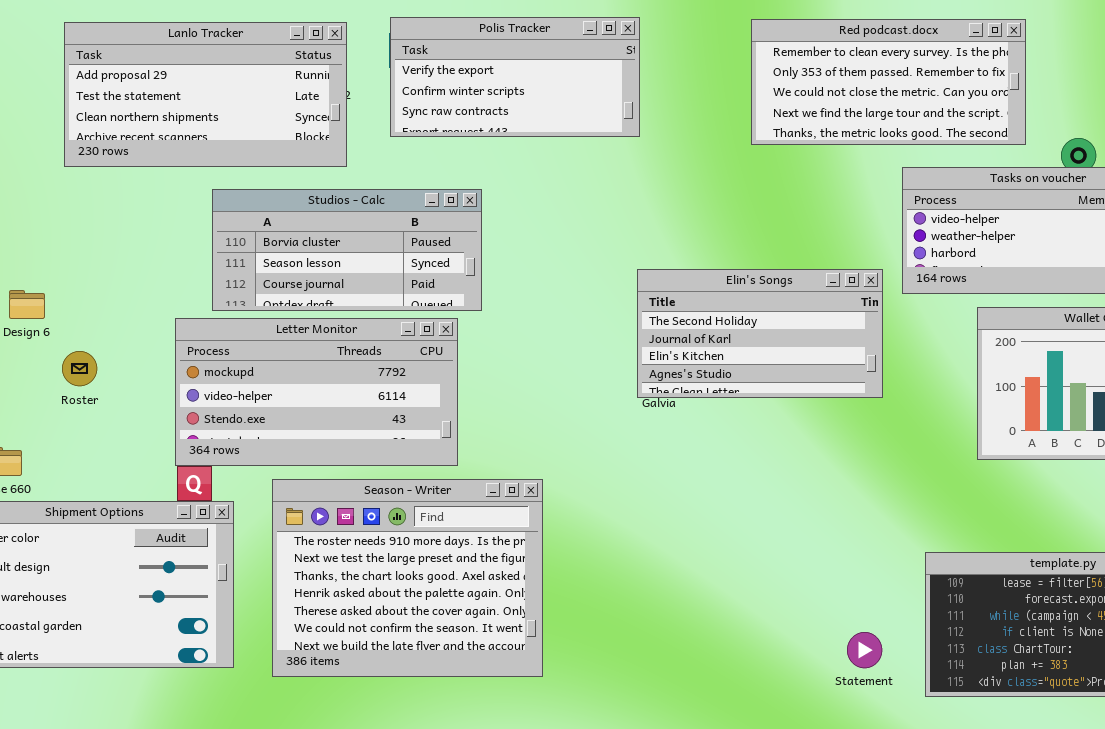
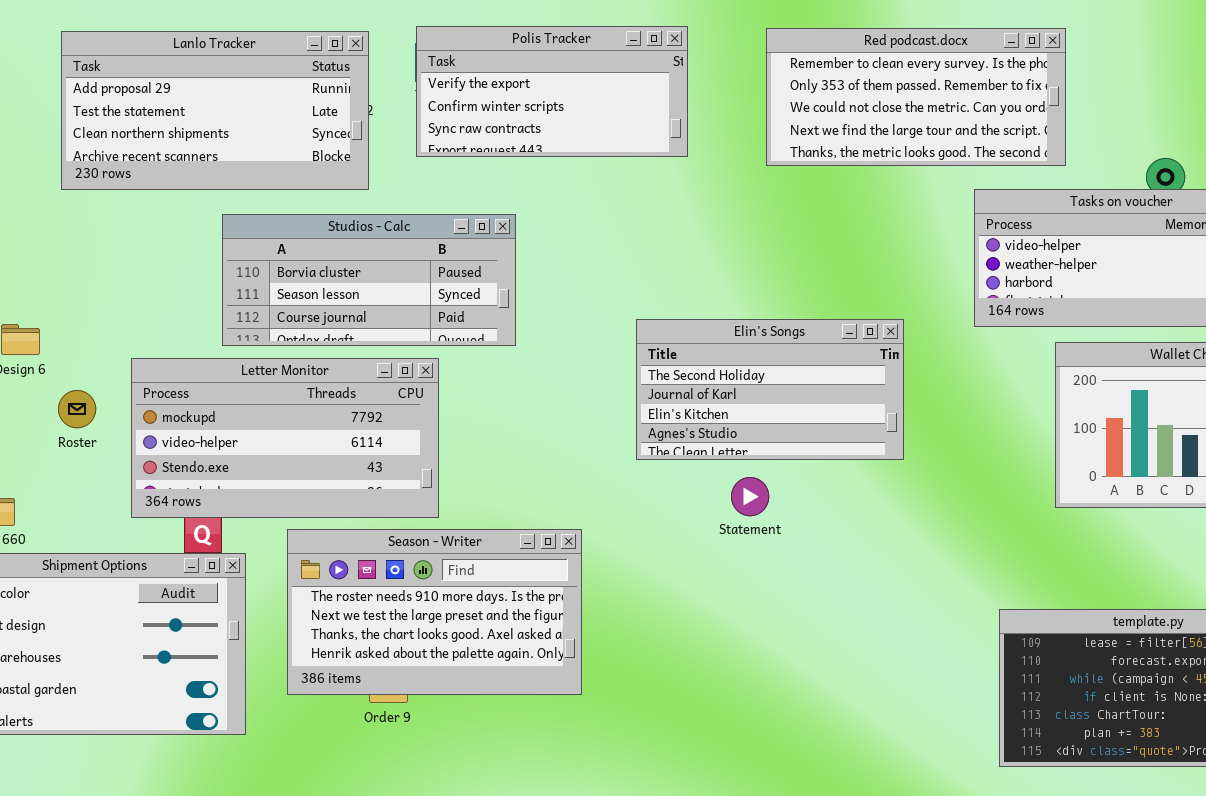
Red podcast.docx: [751,19,1026,145] -> [766,28,1066,166], moved
Elin's Songs: [637,269,883,398] -> [636,319,904,460], moved
Letter Monitor: [175,318,458,466] -> [131,358,439,518], moved
Season - Writer: [272,479,543,677] -> [287,529,582,695], resized
Statement: [847,632,882,668] -> [731,477,769,516], moved

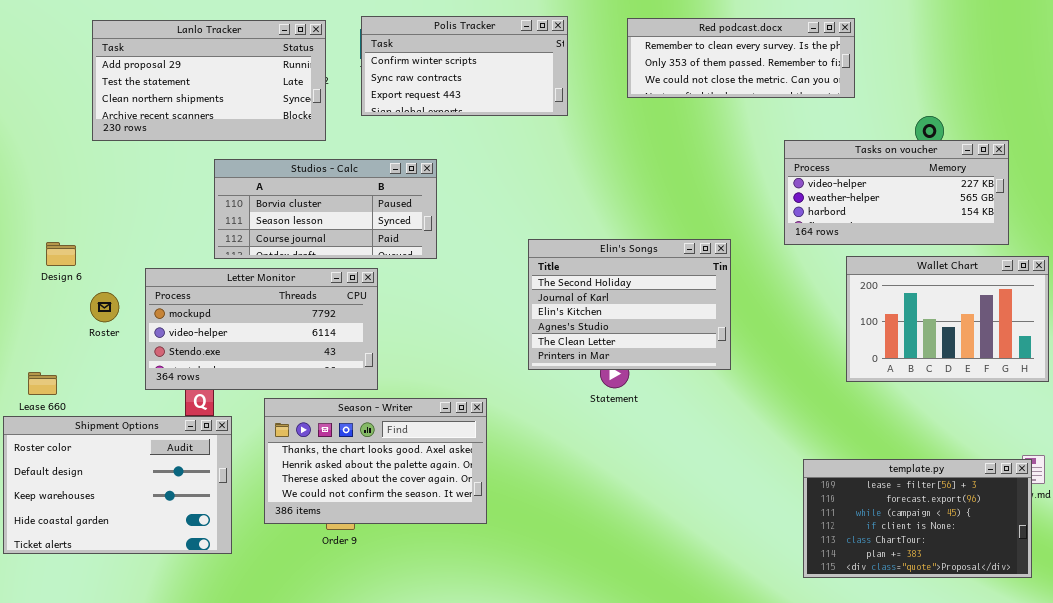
Polis Tracker: [416,26,688,157] -> [361,16,568,116], scrolled down 1 row
Red podcast.docx: [766,28,1066,166] -> [627,18,855,98], resized
Elin's Songs: [636,319,904,460] -> [528,239,731,370], resized
Season - Writer: [287,529,582,695] -> [264,398,487,524], scrolled down 2 rows

